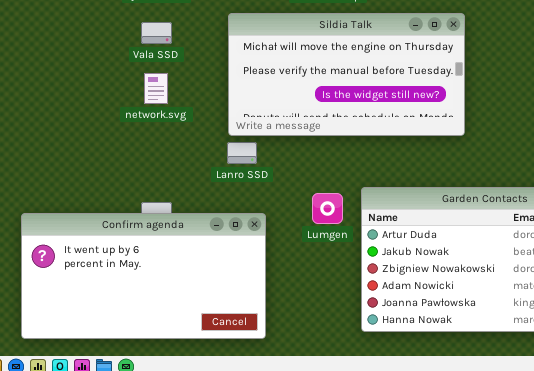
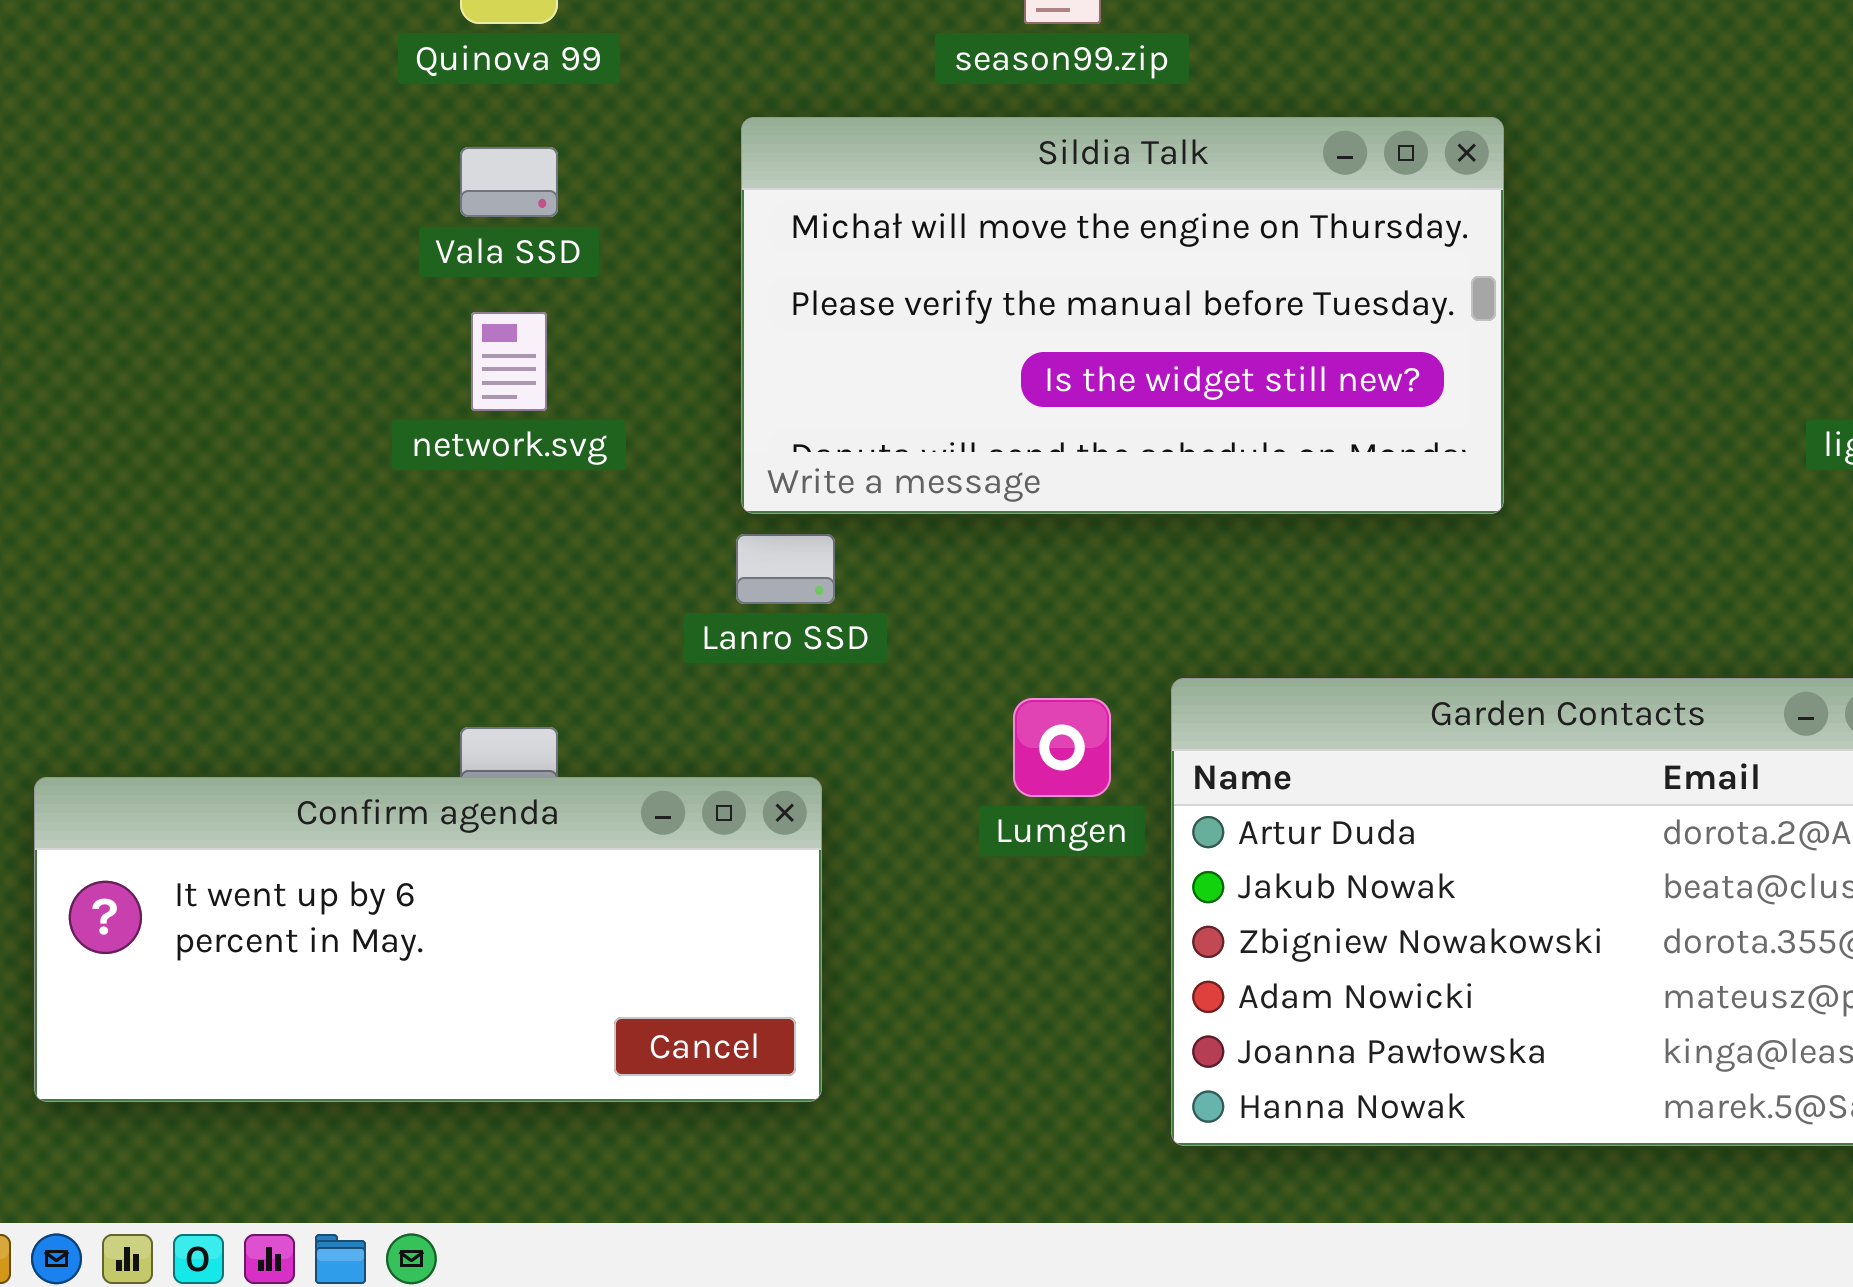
Confirm agenda: [21,213,266,339] -> [34,777,822,1102], moved, resized

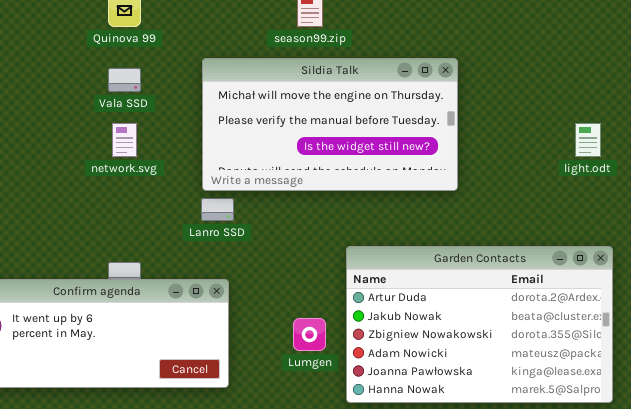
Lumgen: [1013,698,1111,797] -> [293,318,326,351], moved

